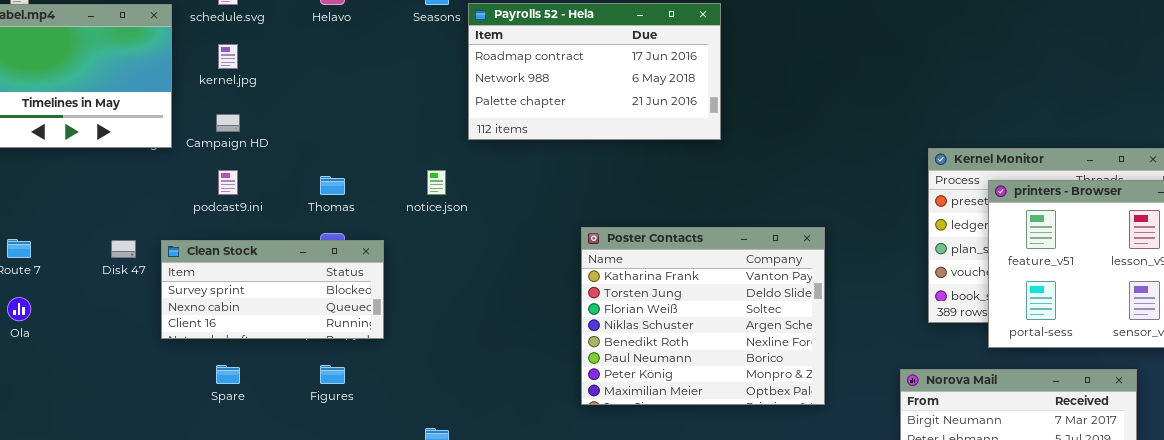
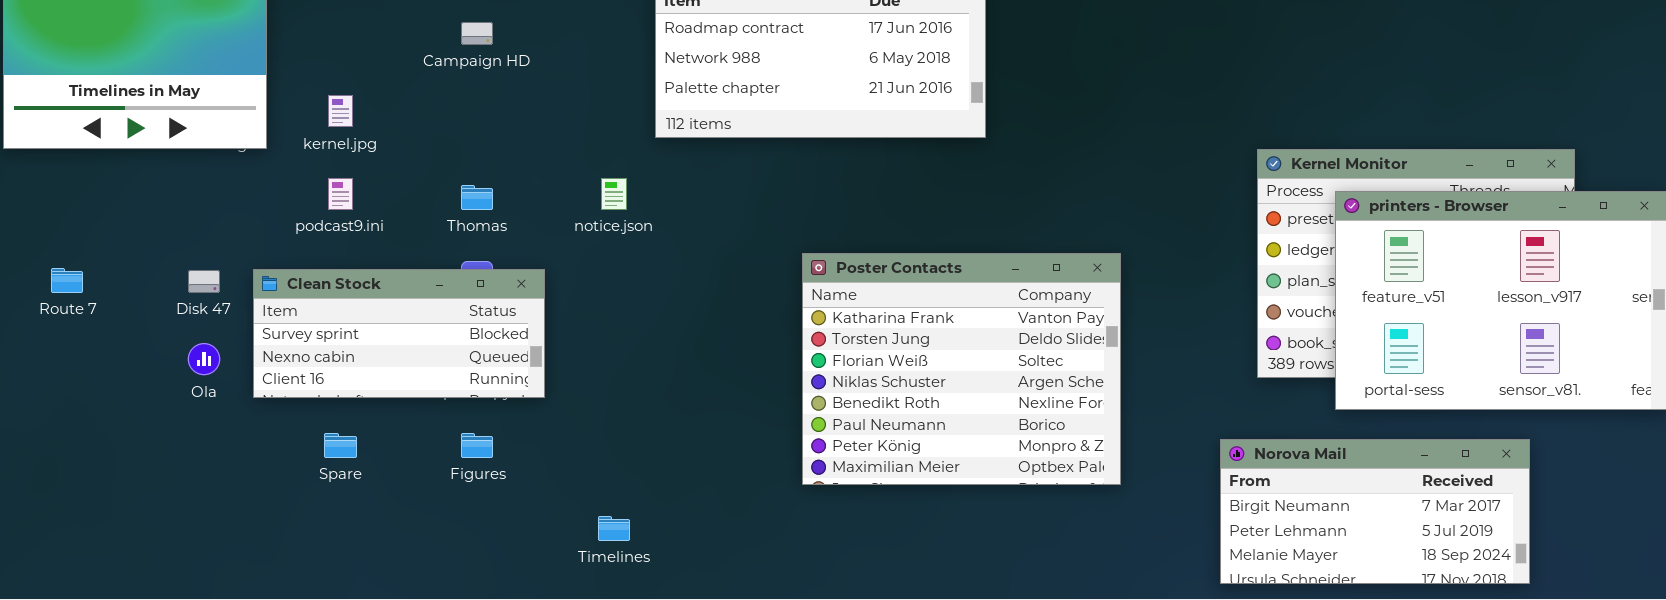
kernel.jpg: [218,44,238,69] -> [328,95,353,127], moved
Campaign HD: [216,114,240,132] -> [461,22,493,45], moved
Ola: [7,297,31,321] -> [188,343,220,375], moved

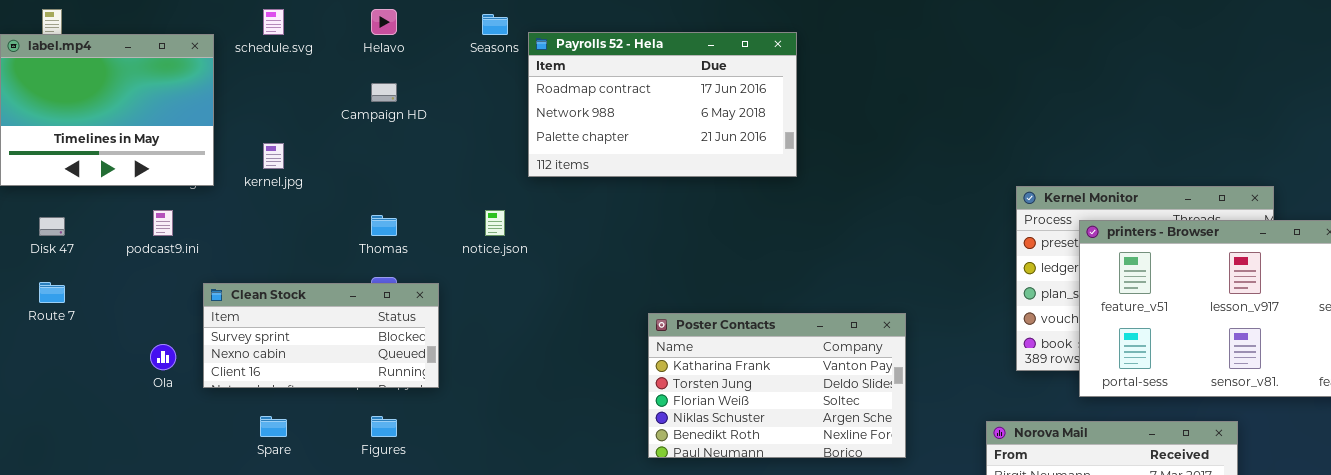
podcast9.ini: [328,178,353,210] -> [153,210,173,236], moved
Poster Contacts: [802,253,1121,485] -> [648,313,906,458], resized
Disk 47: [188,270,220,293] -> [39,217,65,236], moved

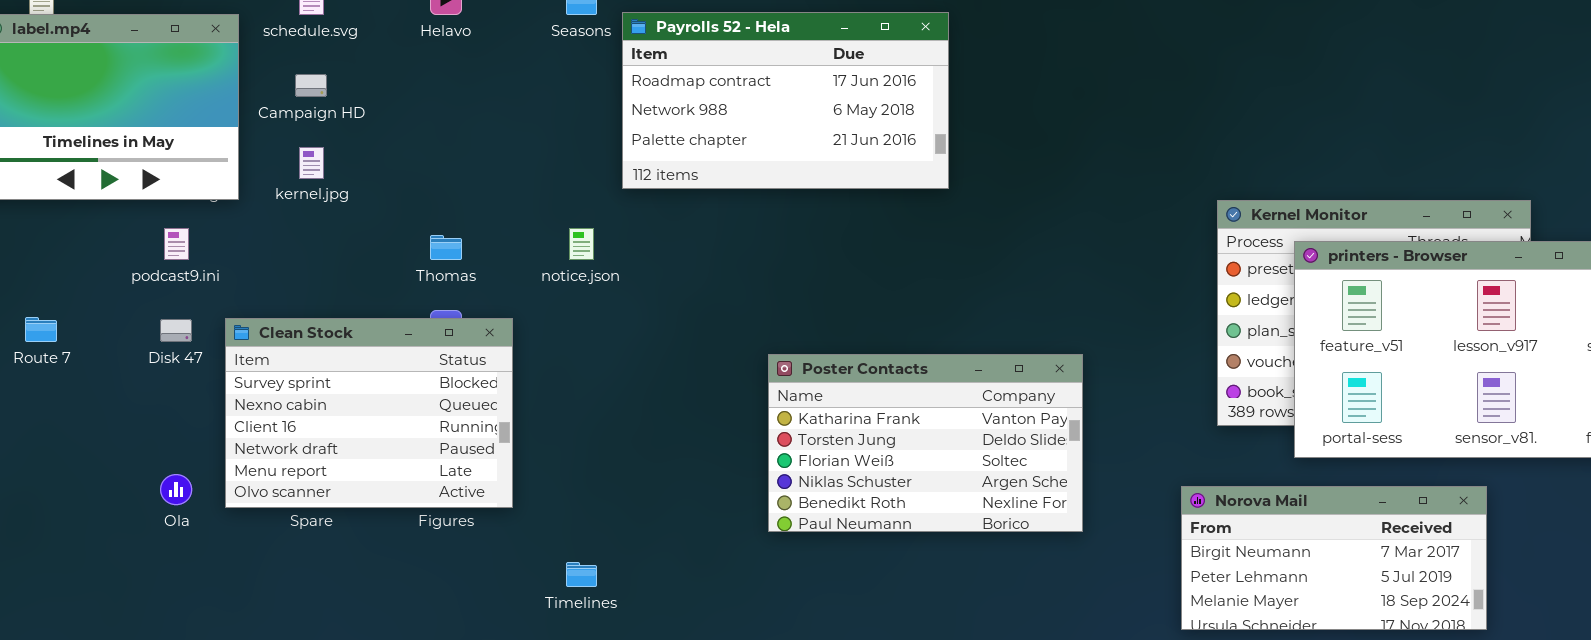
Campaign HD: [371,83,397,102] -> [295,74,327,97], moved
Disk 47: [39,217,65,236] -> [160,319,192,342], moved
Clean Stock: [203,283,439,388] -> [225,318,513,508], resized
Ola: [150,344,176,370] -> [160,474,192,505], moved

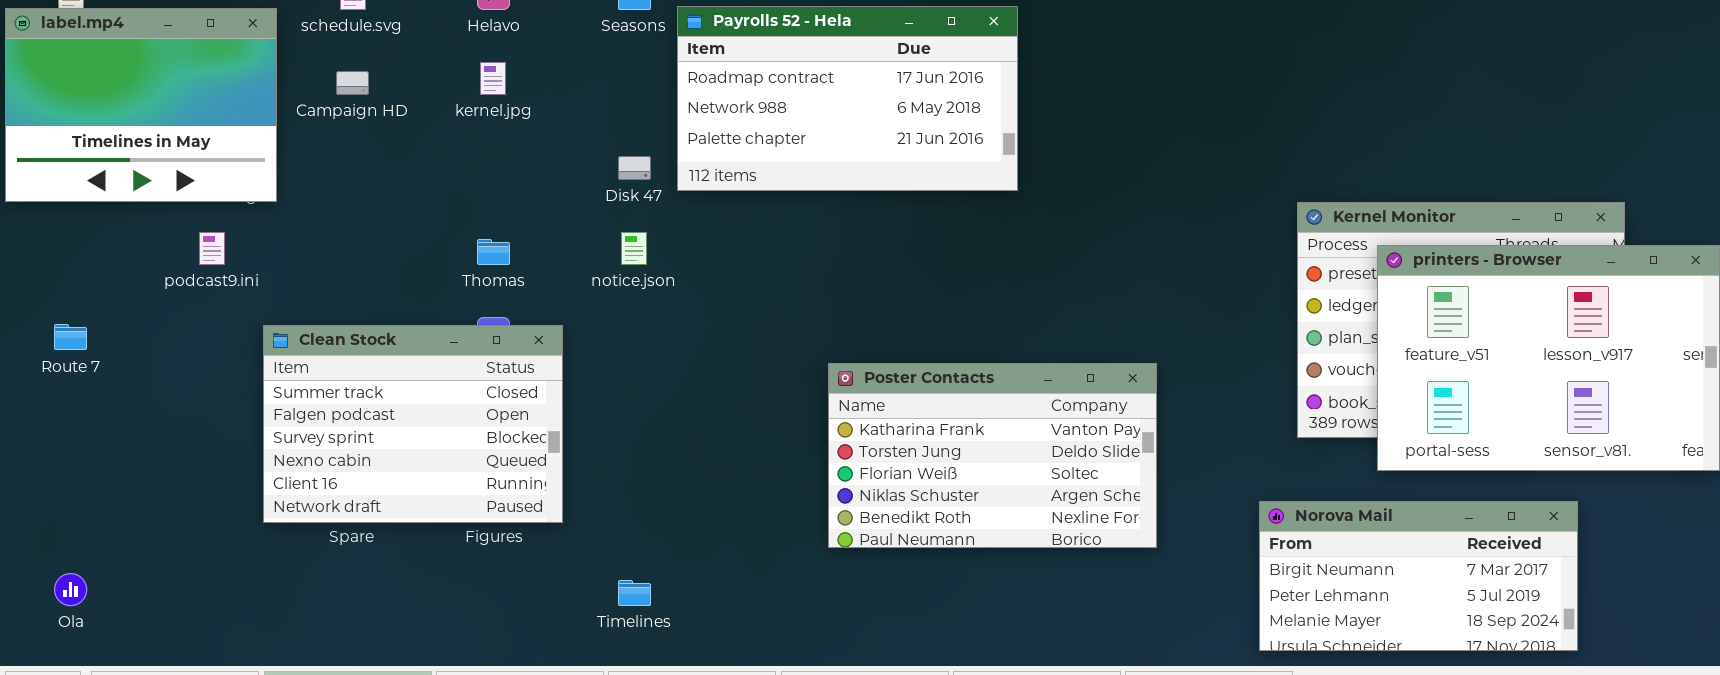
kernel.jpg: [299,147,324,179] -> [480,62,506,95], moved
Clean Stock: [225,318,513,508] -> [263,325,563,523], scrolled up 2 rows
Disk 47: [160,319,192,342] -> [618,156,651,180], moved
Ola: [160,474,192,505] -> [54,573,87,606], moved

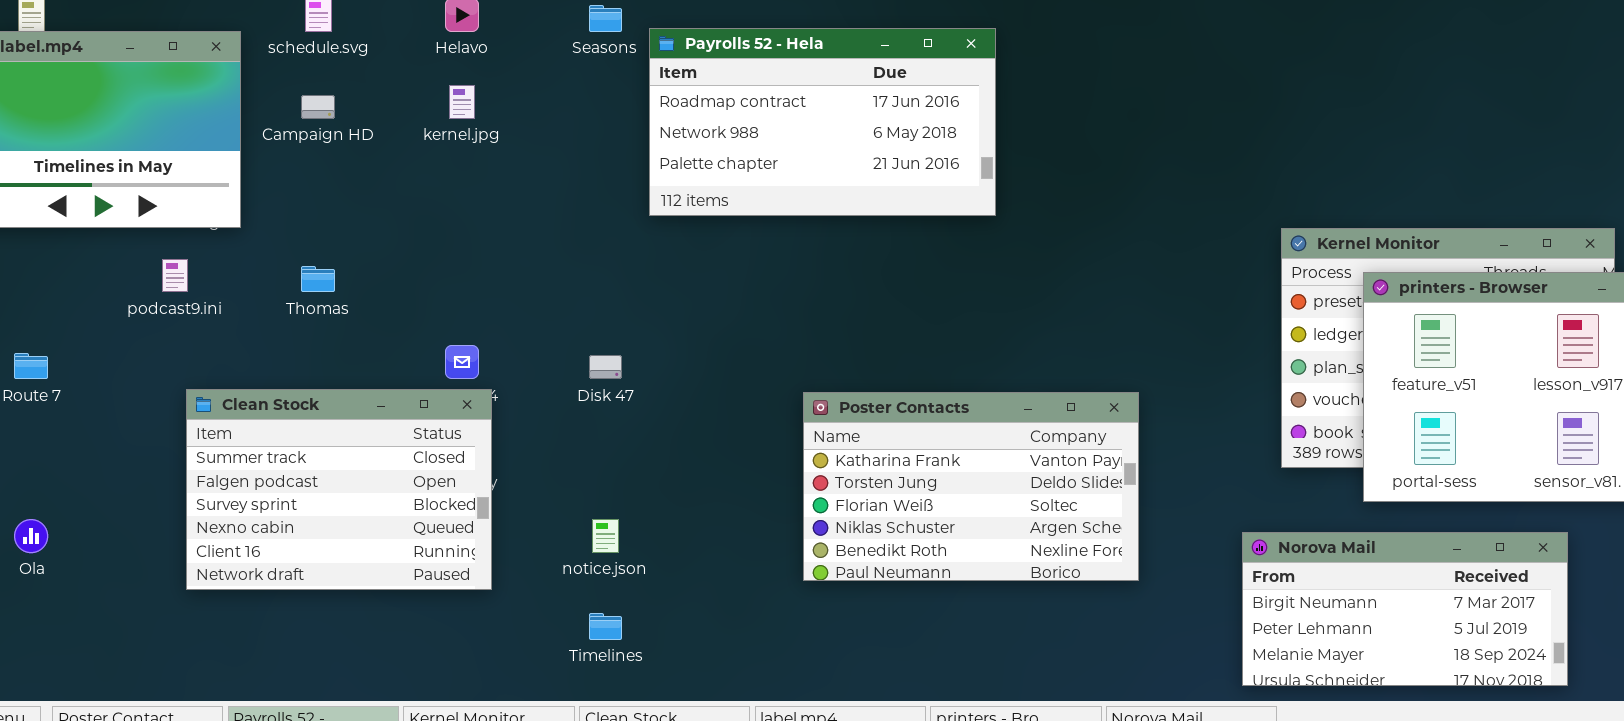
Disk 47: [618,156,651,180] -> [589,355,622,379], moved
notice.json: [621,232,647,265] -> [592,519,619,553], moved
Thomas: [477,239,510,265] -> [301,266,335,292], moved
Clean Stock: [263,325,563,523] -> [186,389,492,590], moved
Ola: [54,573,87,606] -> [14,519,48,553], moved

